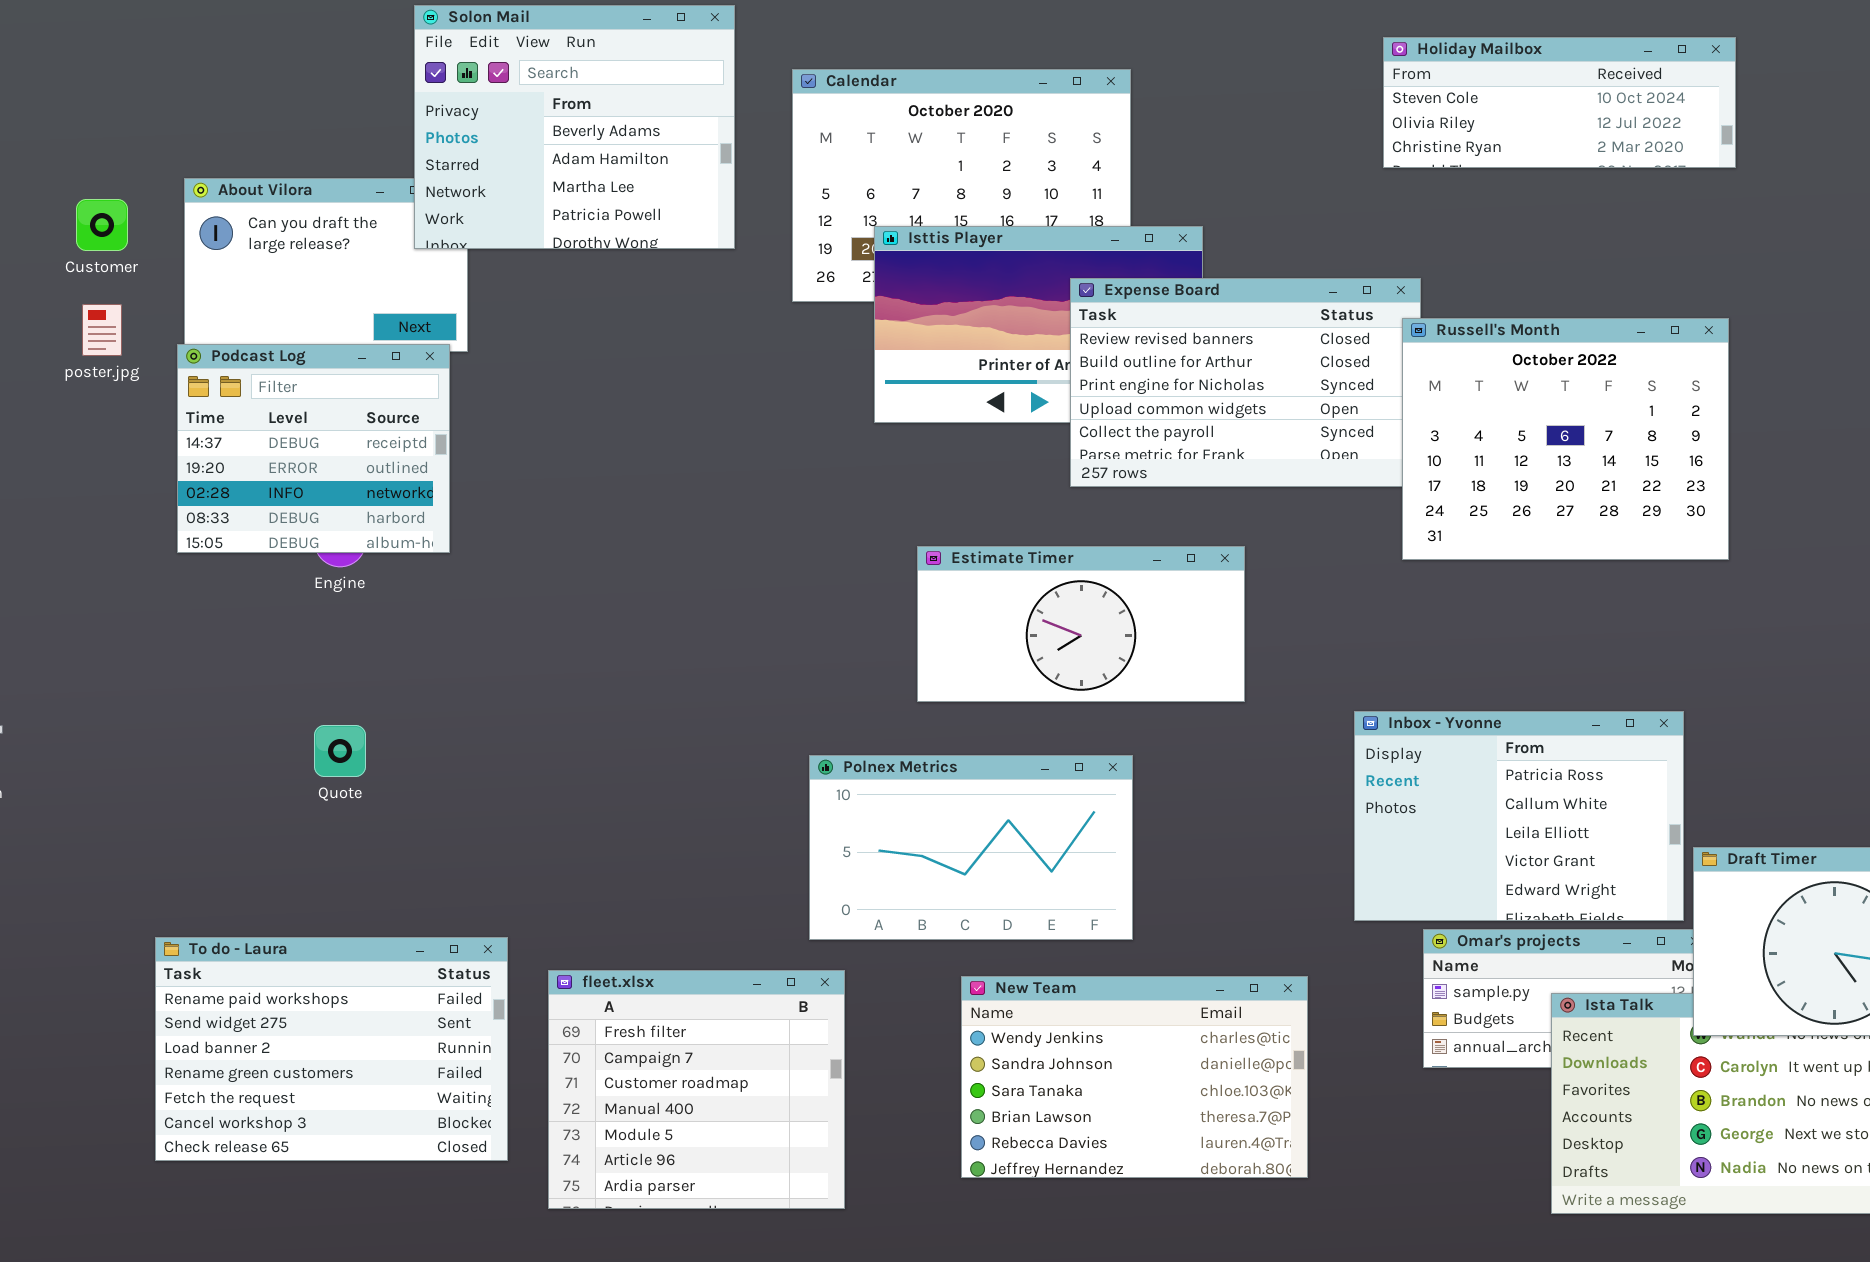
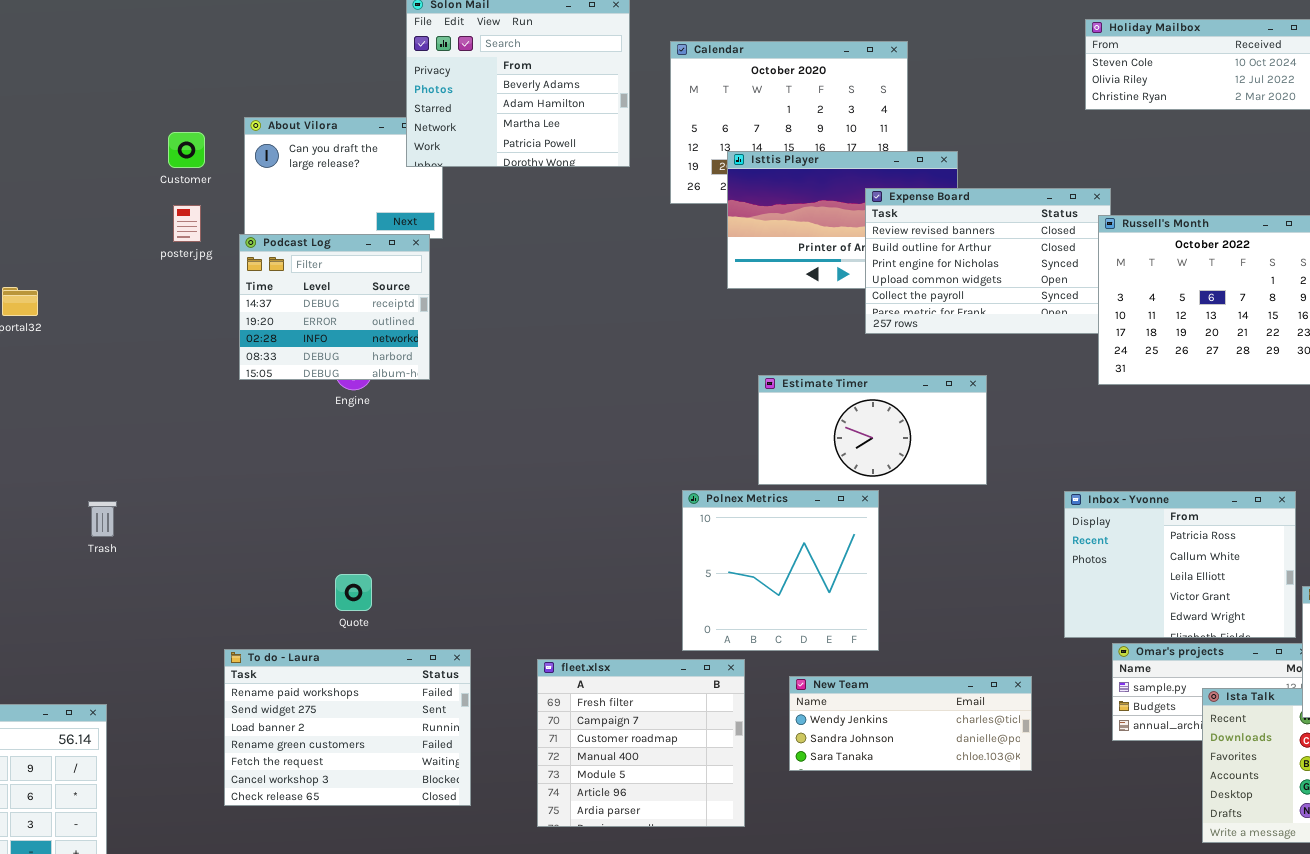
Quote: [314,725,366,777] -> [335,574,372,611], moved
Polnex Metrics: [809,755,1133,940] -> [682,490,879,651], resized
fleet.xlsx: [548,970,845,1209] -> [537,659,745,827], moved
New Team: [961,976,1308,1178] -> [789,676,1032,771], resized

